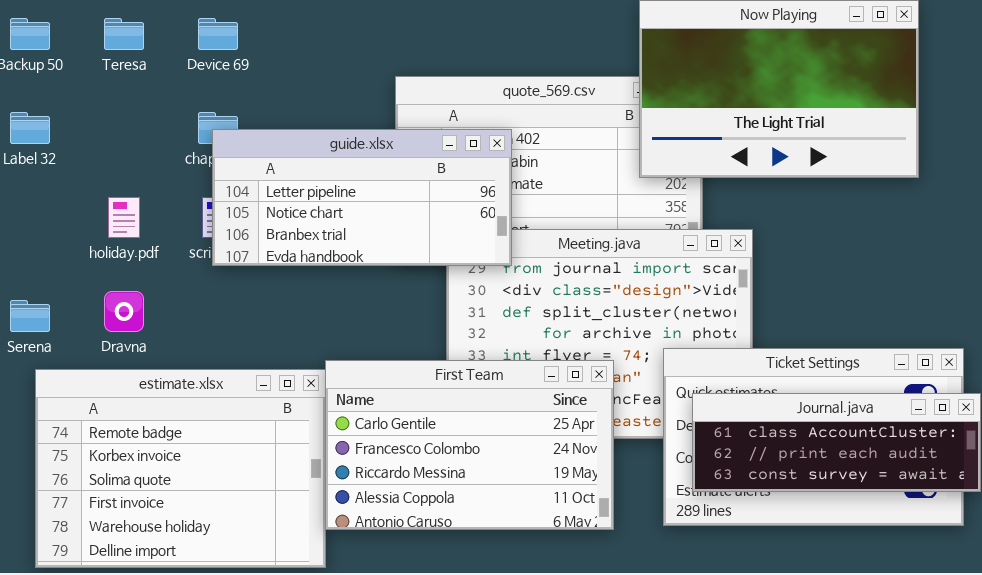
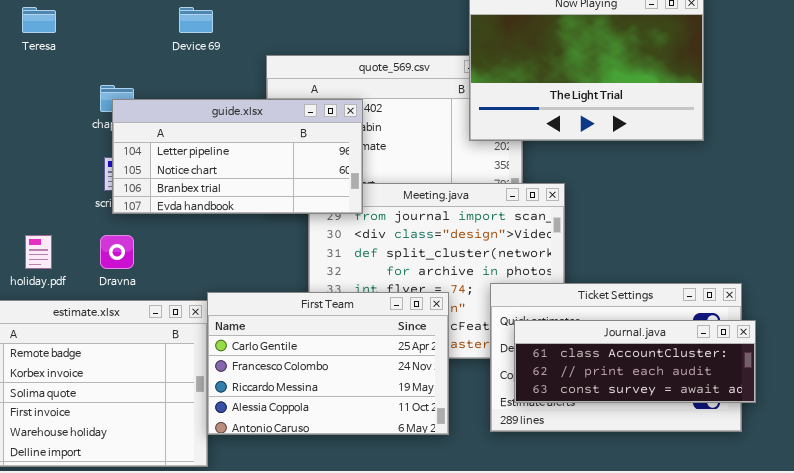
Device 69: [198,18,238,50] -> [179,7,213,33], moved
holiday.pdf: [108,197,140,238] -> [25,235,52,269], moved
Dravna: [104,291,144,332] -> [100,235,134,269], moved

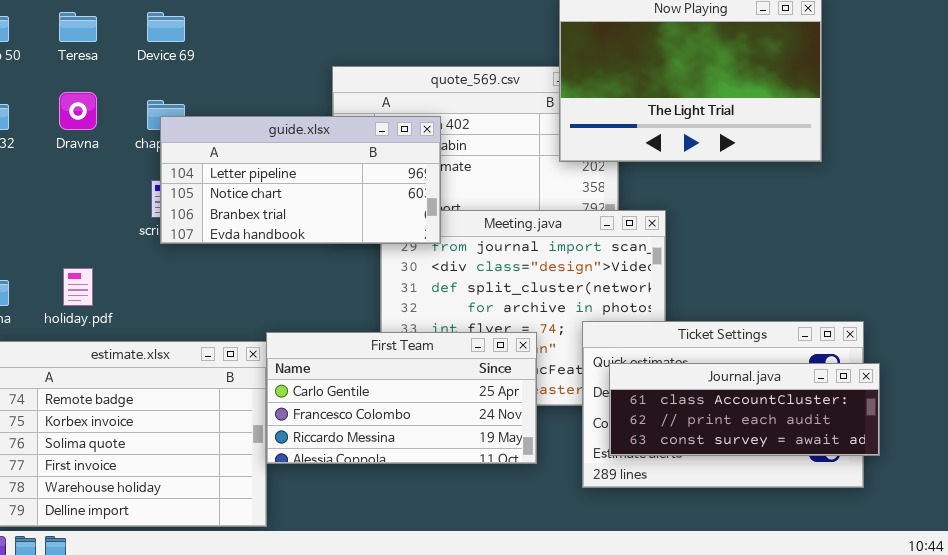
Device 69: [179,7,213,33] -> [147,12,185,42], moved
Dravna: [100,235,134,269] -> [59,92,97,130], moved
First Team: [207,292,449,435] -> [266,332,537,464], resized

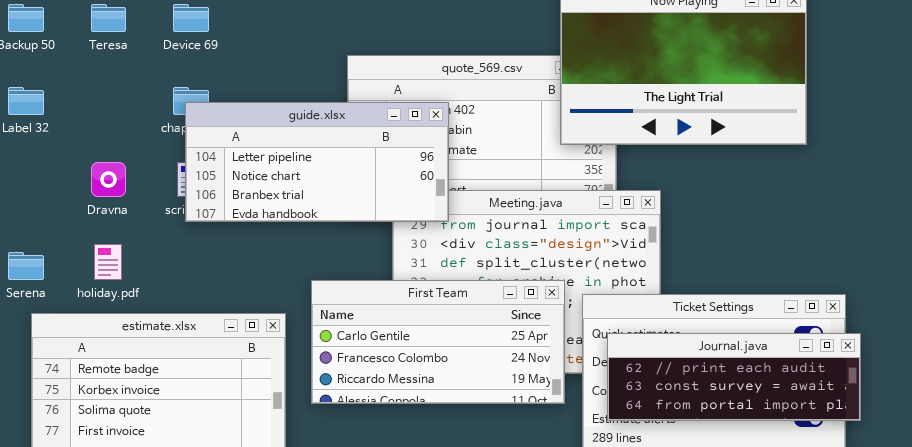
Dravna: [59,92,97,130] -> [91,162,126,197], moved
First Team: [266,332,537,464] -> [311,280,565,404], moved
Journal.java: [609,363,880,456] -> [607,333,861,421], scrolled down 1 row

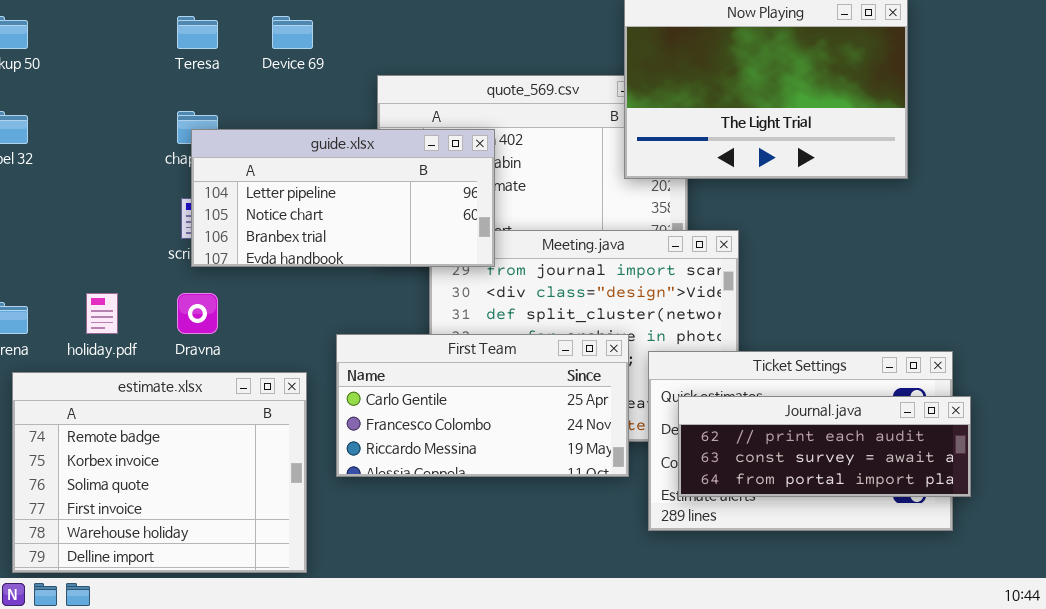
Teresa: [91,4,126,32] -> [177,16,218,49], moved
Device 69: [173,4,209,32] -> [272,16,313,49], moved
Dravna: [91,162,126,197] -> [177,293,218,334], moved

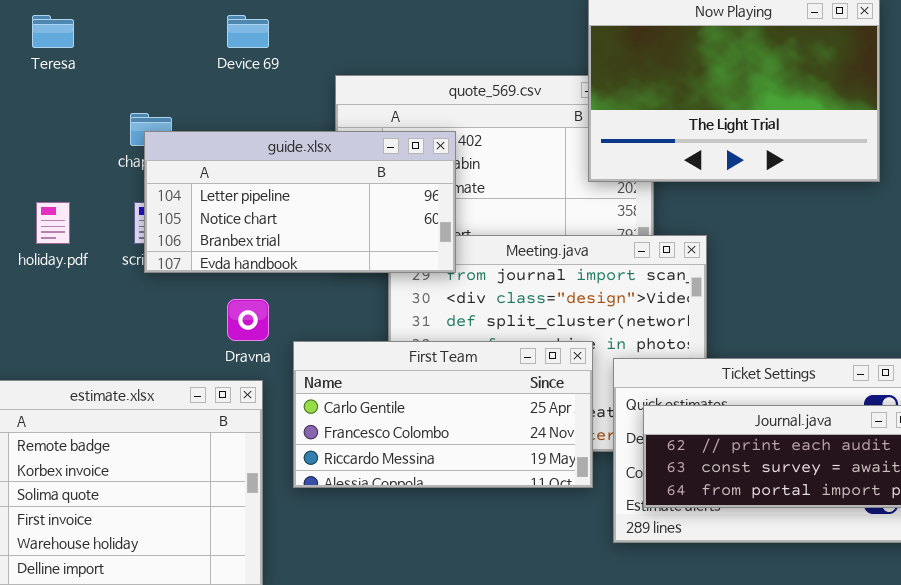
Teresa: [177,16,218,49] -> [32,15,74,48], moved
holiday.pdf: [86,293,118,334] -> [36,202,70,244], moved
Dravna: [177,293,218,334] -> [227,299,269,341], moved

